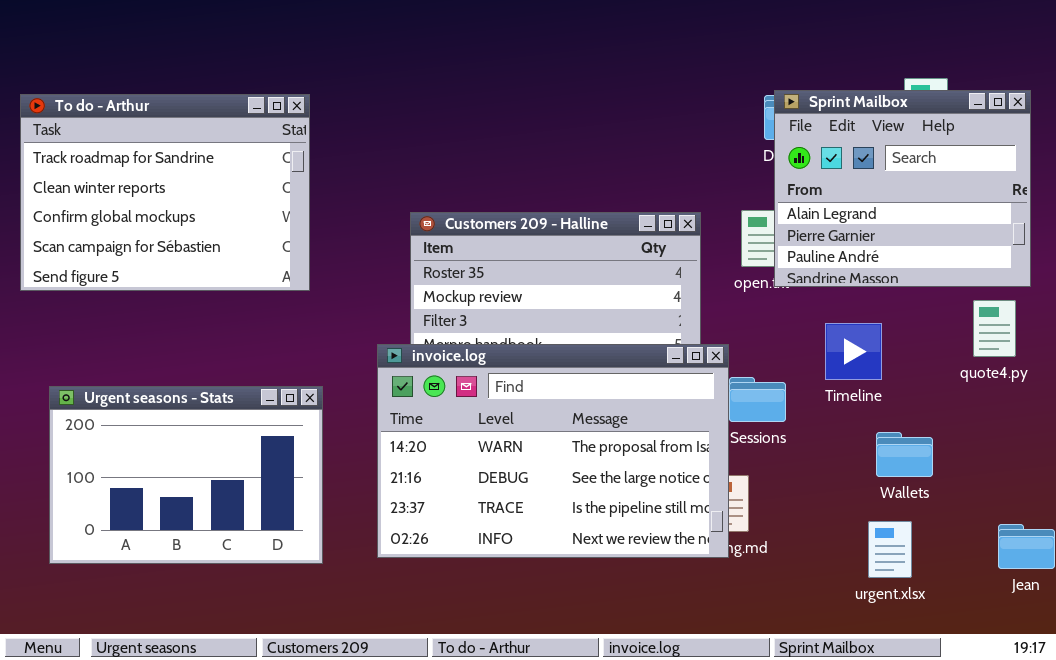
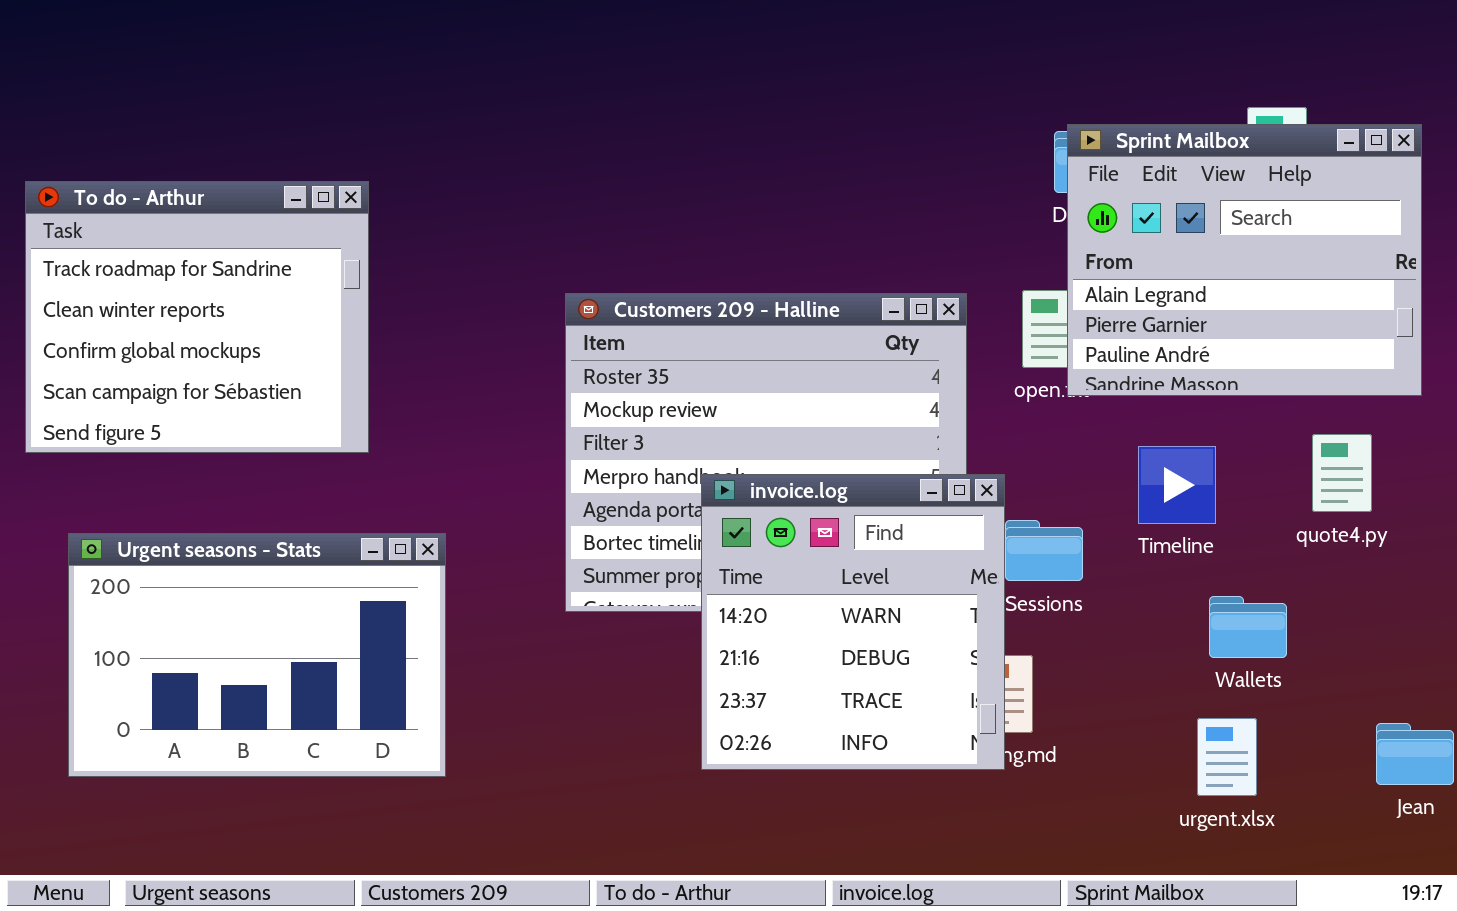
To do - Arthur: [20,94,310,291] -> [25,181,369,453], moved, resized
quote4.py: [973,300,1016,357] -> [1312,434,1372,512], moved
invoice.log: [377,344,729,558] -> [701,474,1005,770], resized

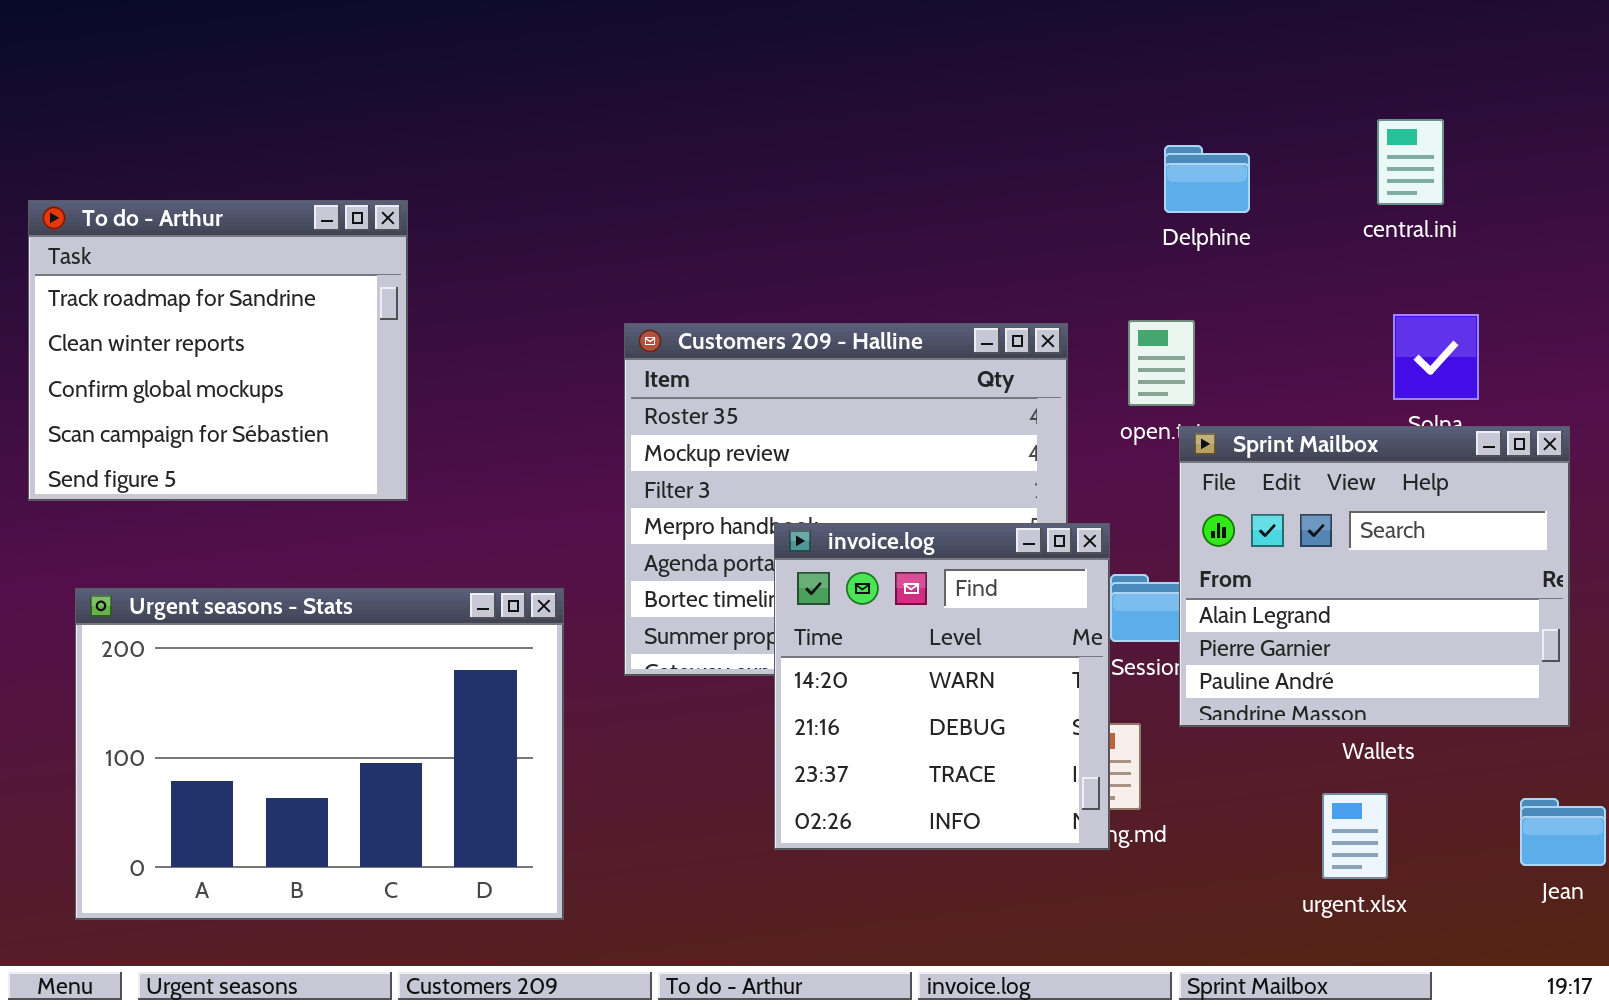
Sprint Mailbox: [1067,124,1422,396] -> [1179,426,1570,727], moved
Urgent seasons - Stats: [68,533,446,777] -> [75,588,564,920], resized

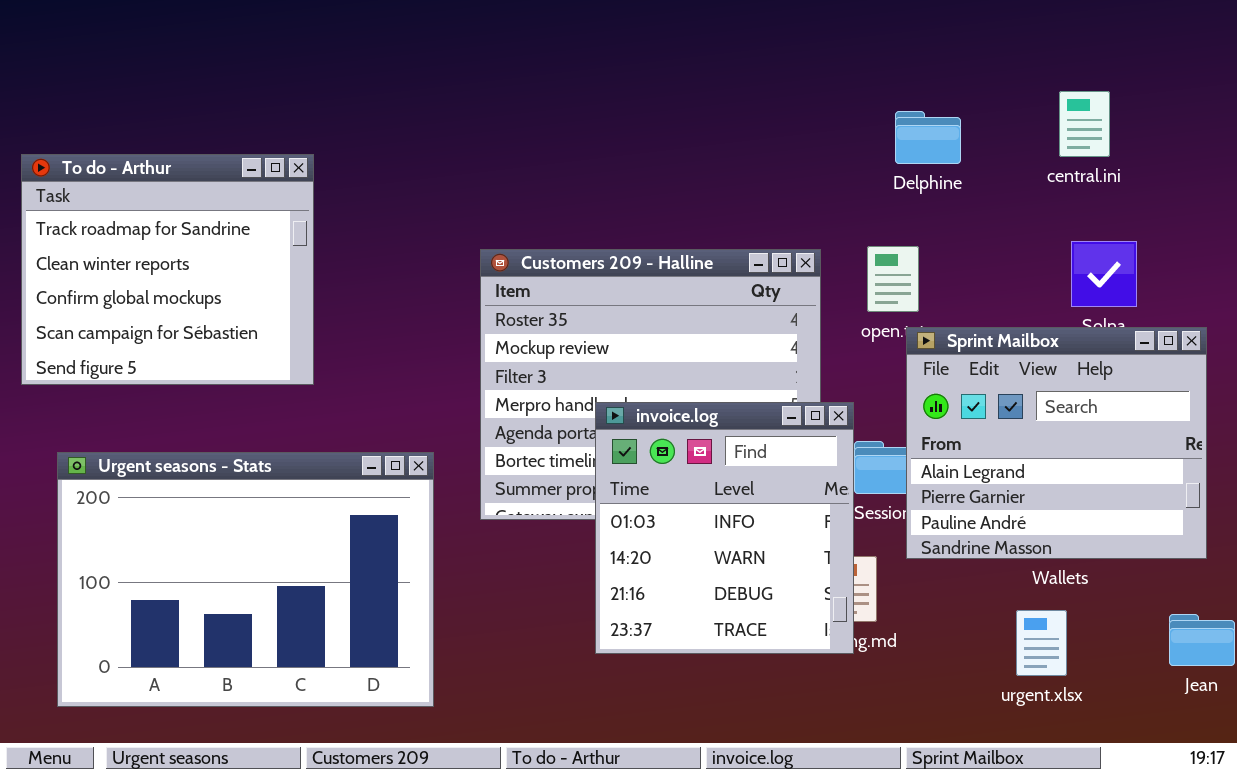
invoice.log: [774,523,1110,850] -> [595,402,854,654], scrolled up 1 row

